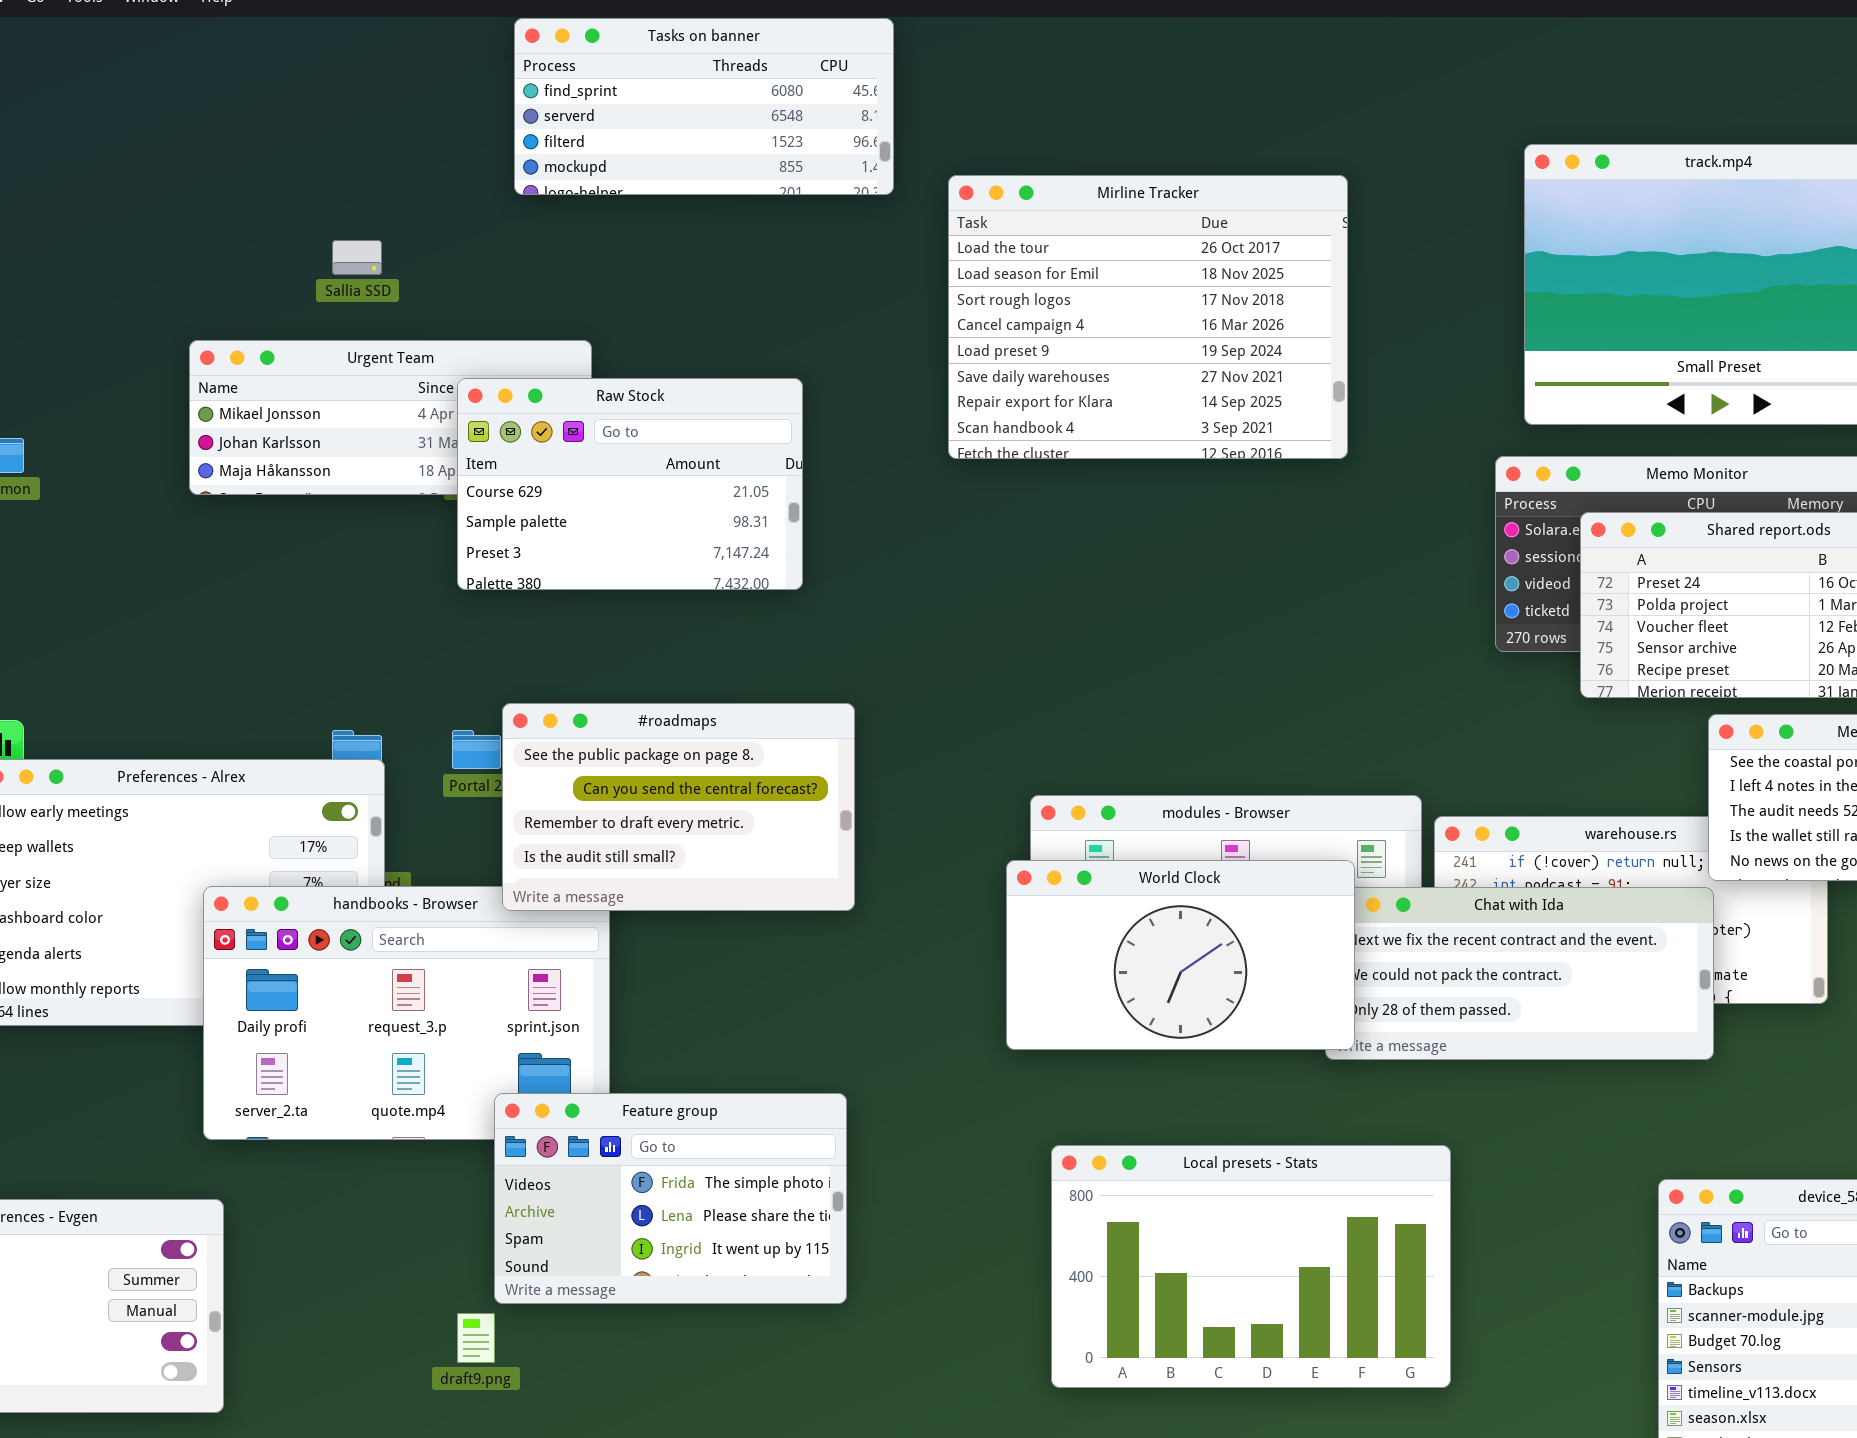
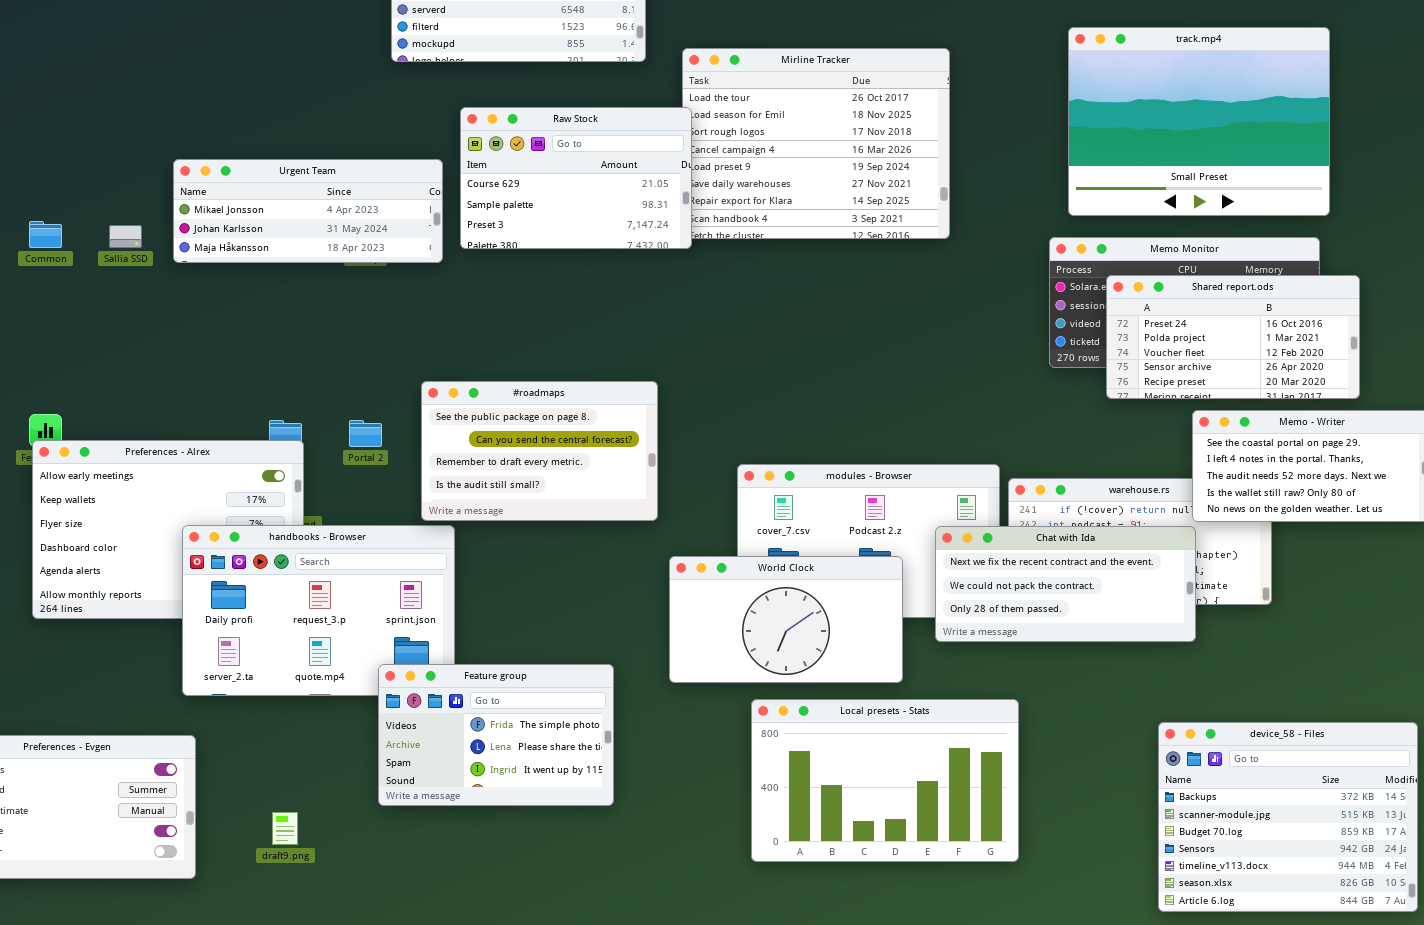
Sallia SSD: [332,240,382,275] -> [109,225,142,248], moved
Raw Stock: [457,378,803,590] -> [460,107,692,249], moved
#roadmaps: [502,703,855,911] -> [421,381,658,521], moved
World Clock: [1006,860,1355,1050] -> [669,556,903,683], moved
draft9.png: [457,1313,495,1363] -> [272,812,298,845], moved

